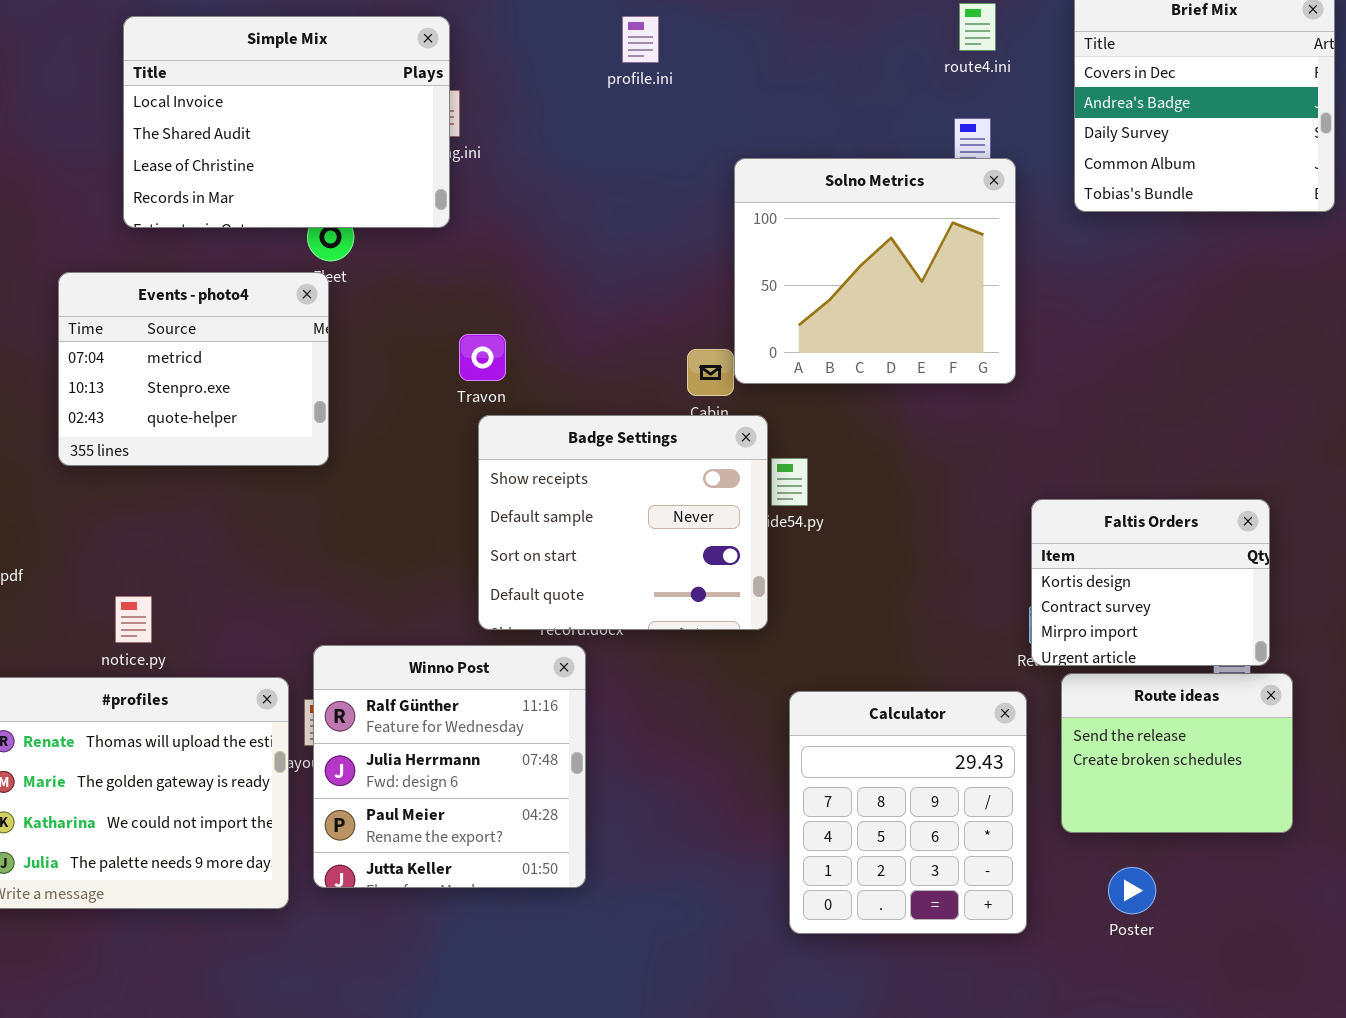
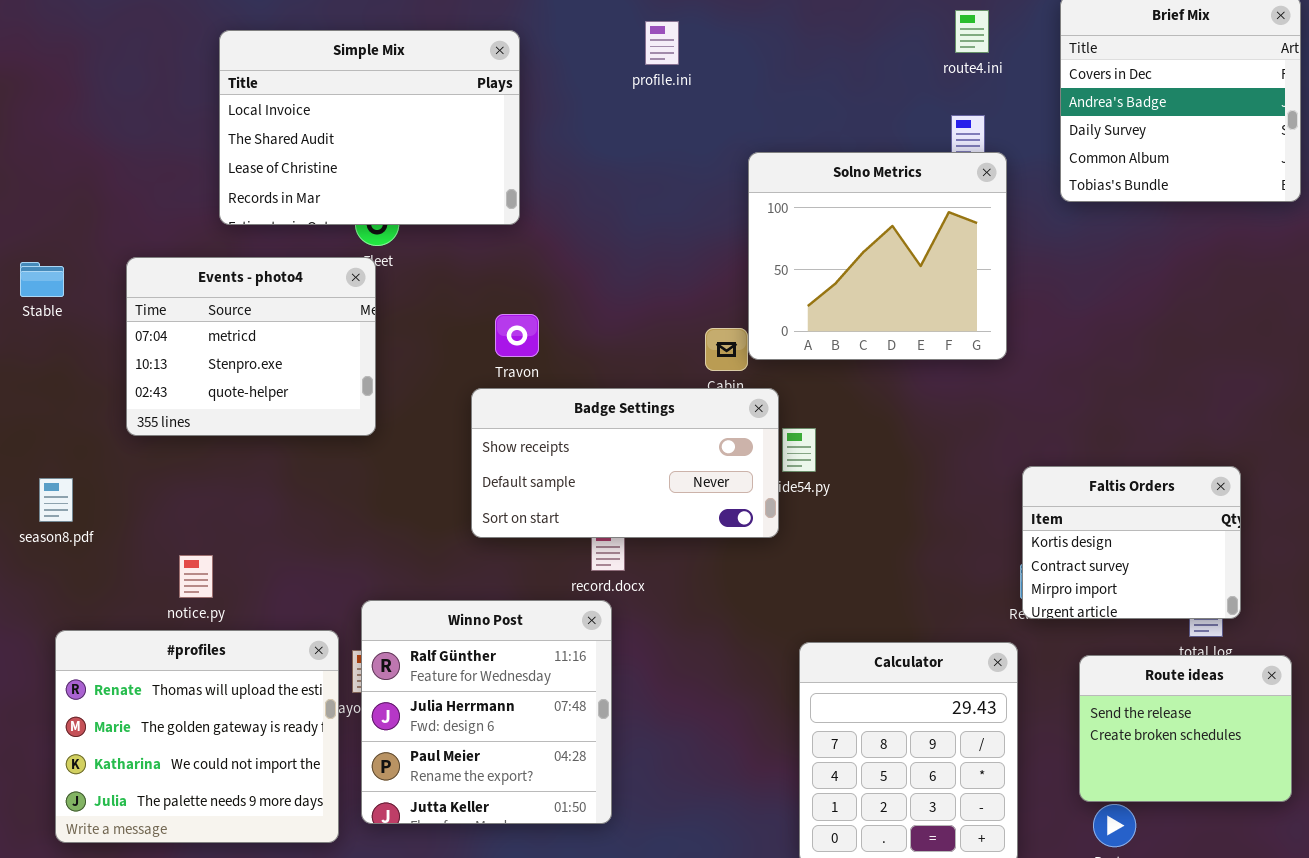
Simple Mix: [123,16,450,228] -> [219,30,520,225], moved
Badge Settings: [478,415,768,630] -> [471,388,779,538], resized
Route ideas: [1061,673,1293,833] -> [1079,655,1292,802], moved

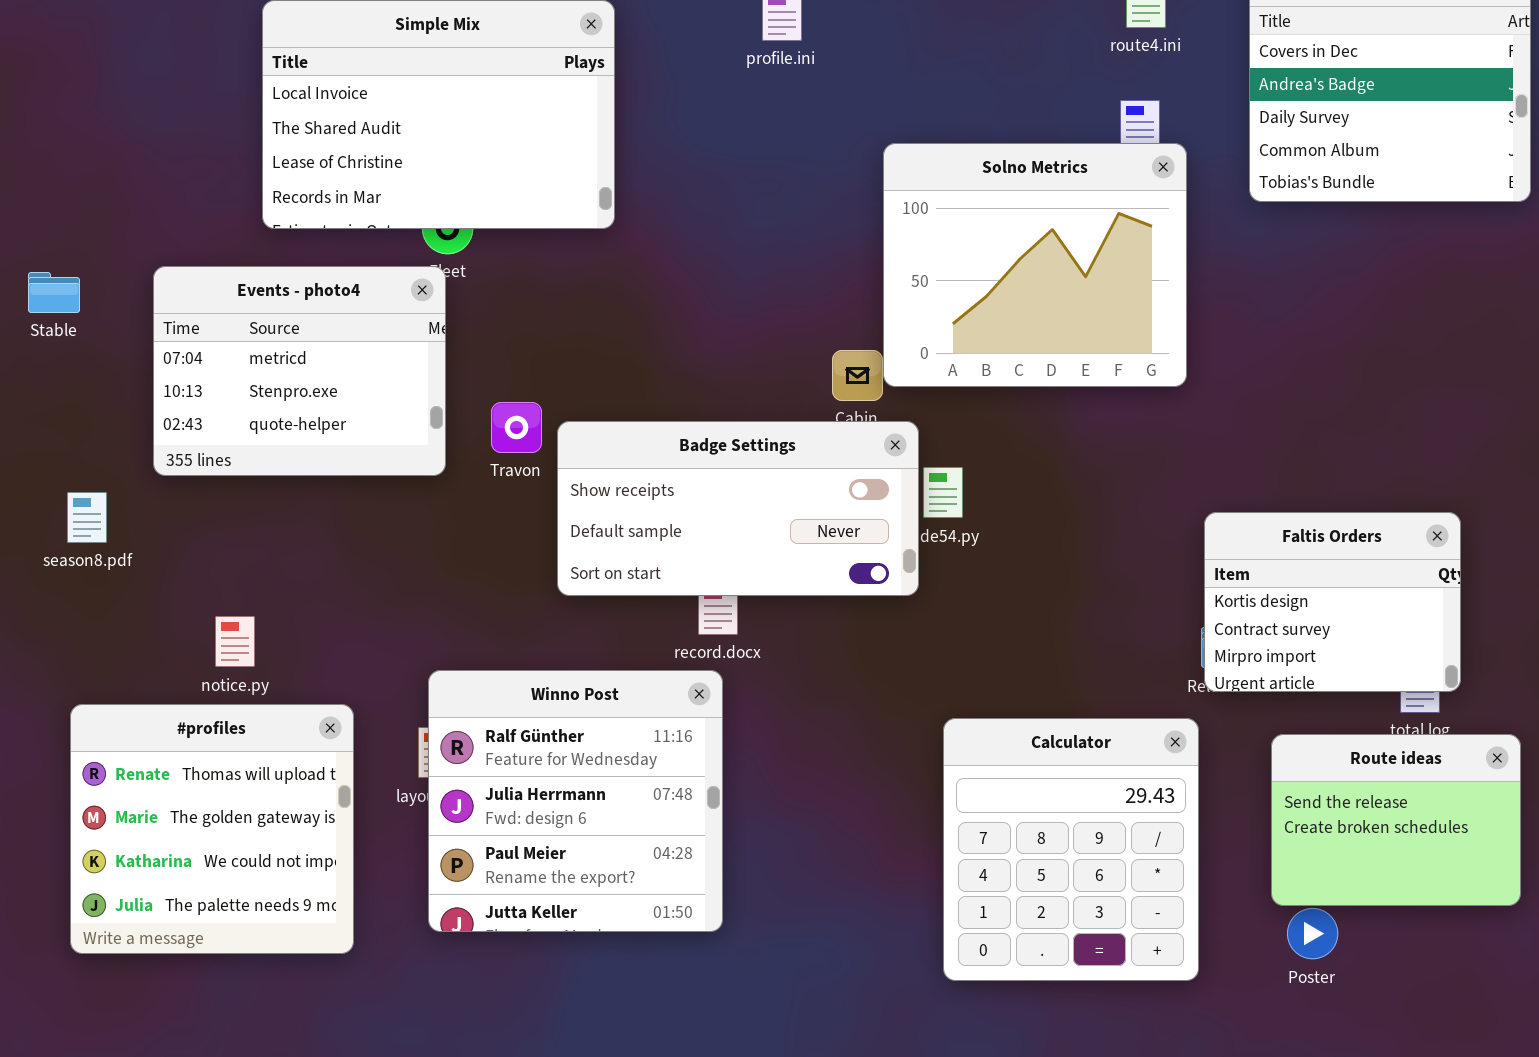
Travon: [495,314,539,357] -> [491,402,542,453], moved
season8.pdf: [39,478,73,522] -> [67,492,107,543], moved
#profiles: [55,630,339,843] -> [70,704,354,954], resized

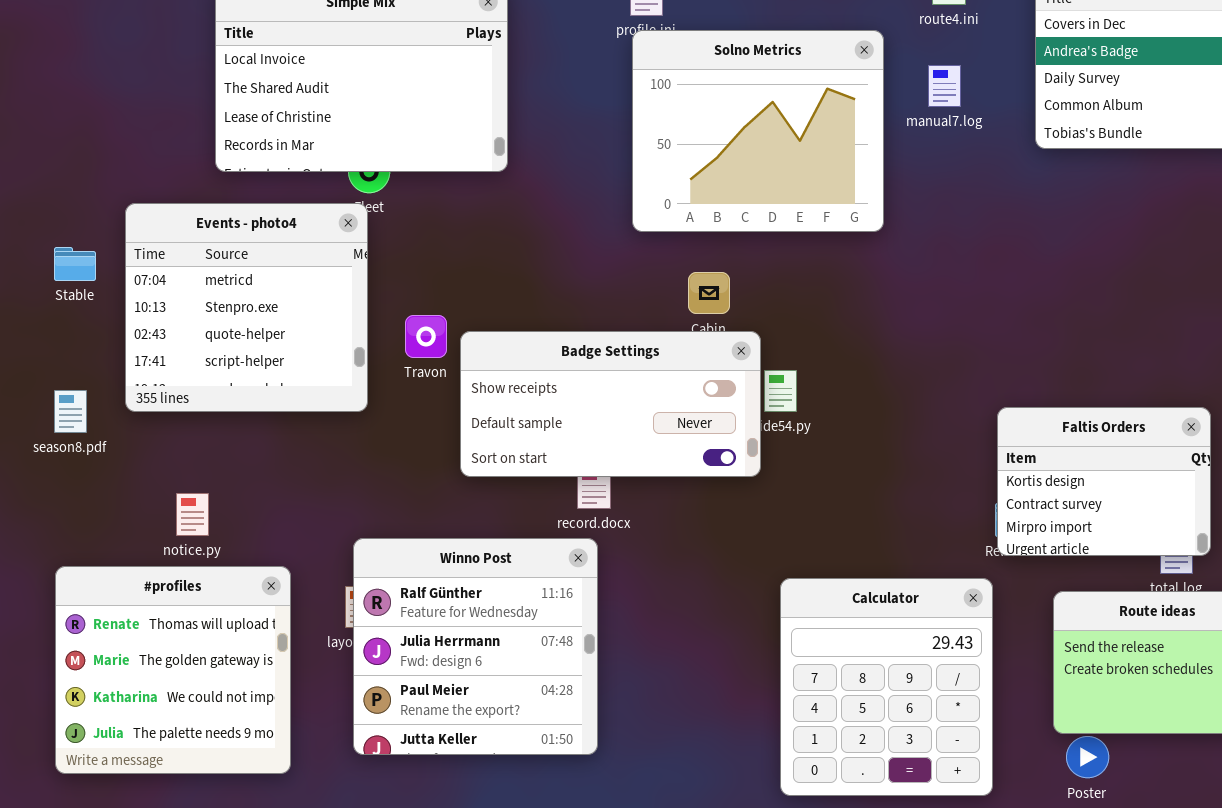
Solno Metrics: [883,143,1187,387] -> [632,30,884,232], moved
Events - photo4: [153,266,446,476] -> [125,203,368,412], resized
Stable: [28,272,80,313] -> [54,247,96,281], moved

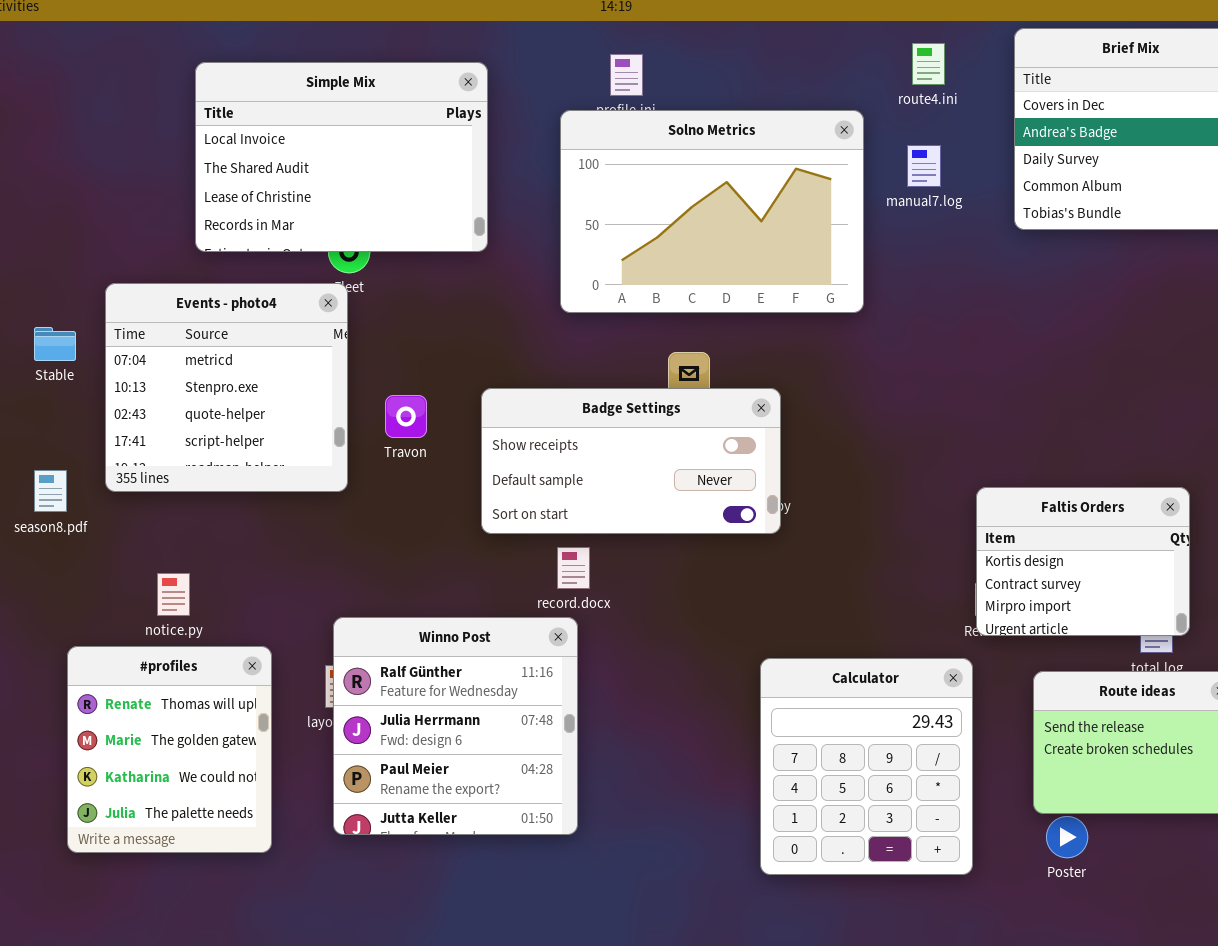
Solno Metrics: [632,30,884,232] -> [560,110,864,313], resized
Badge Settings: [460,331,761,477] -> [481,388,781,534], moved
#profiles: [55,566,291,774] -> [67,646,272,853], resized

